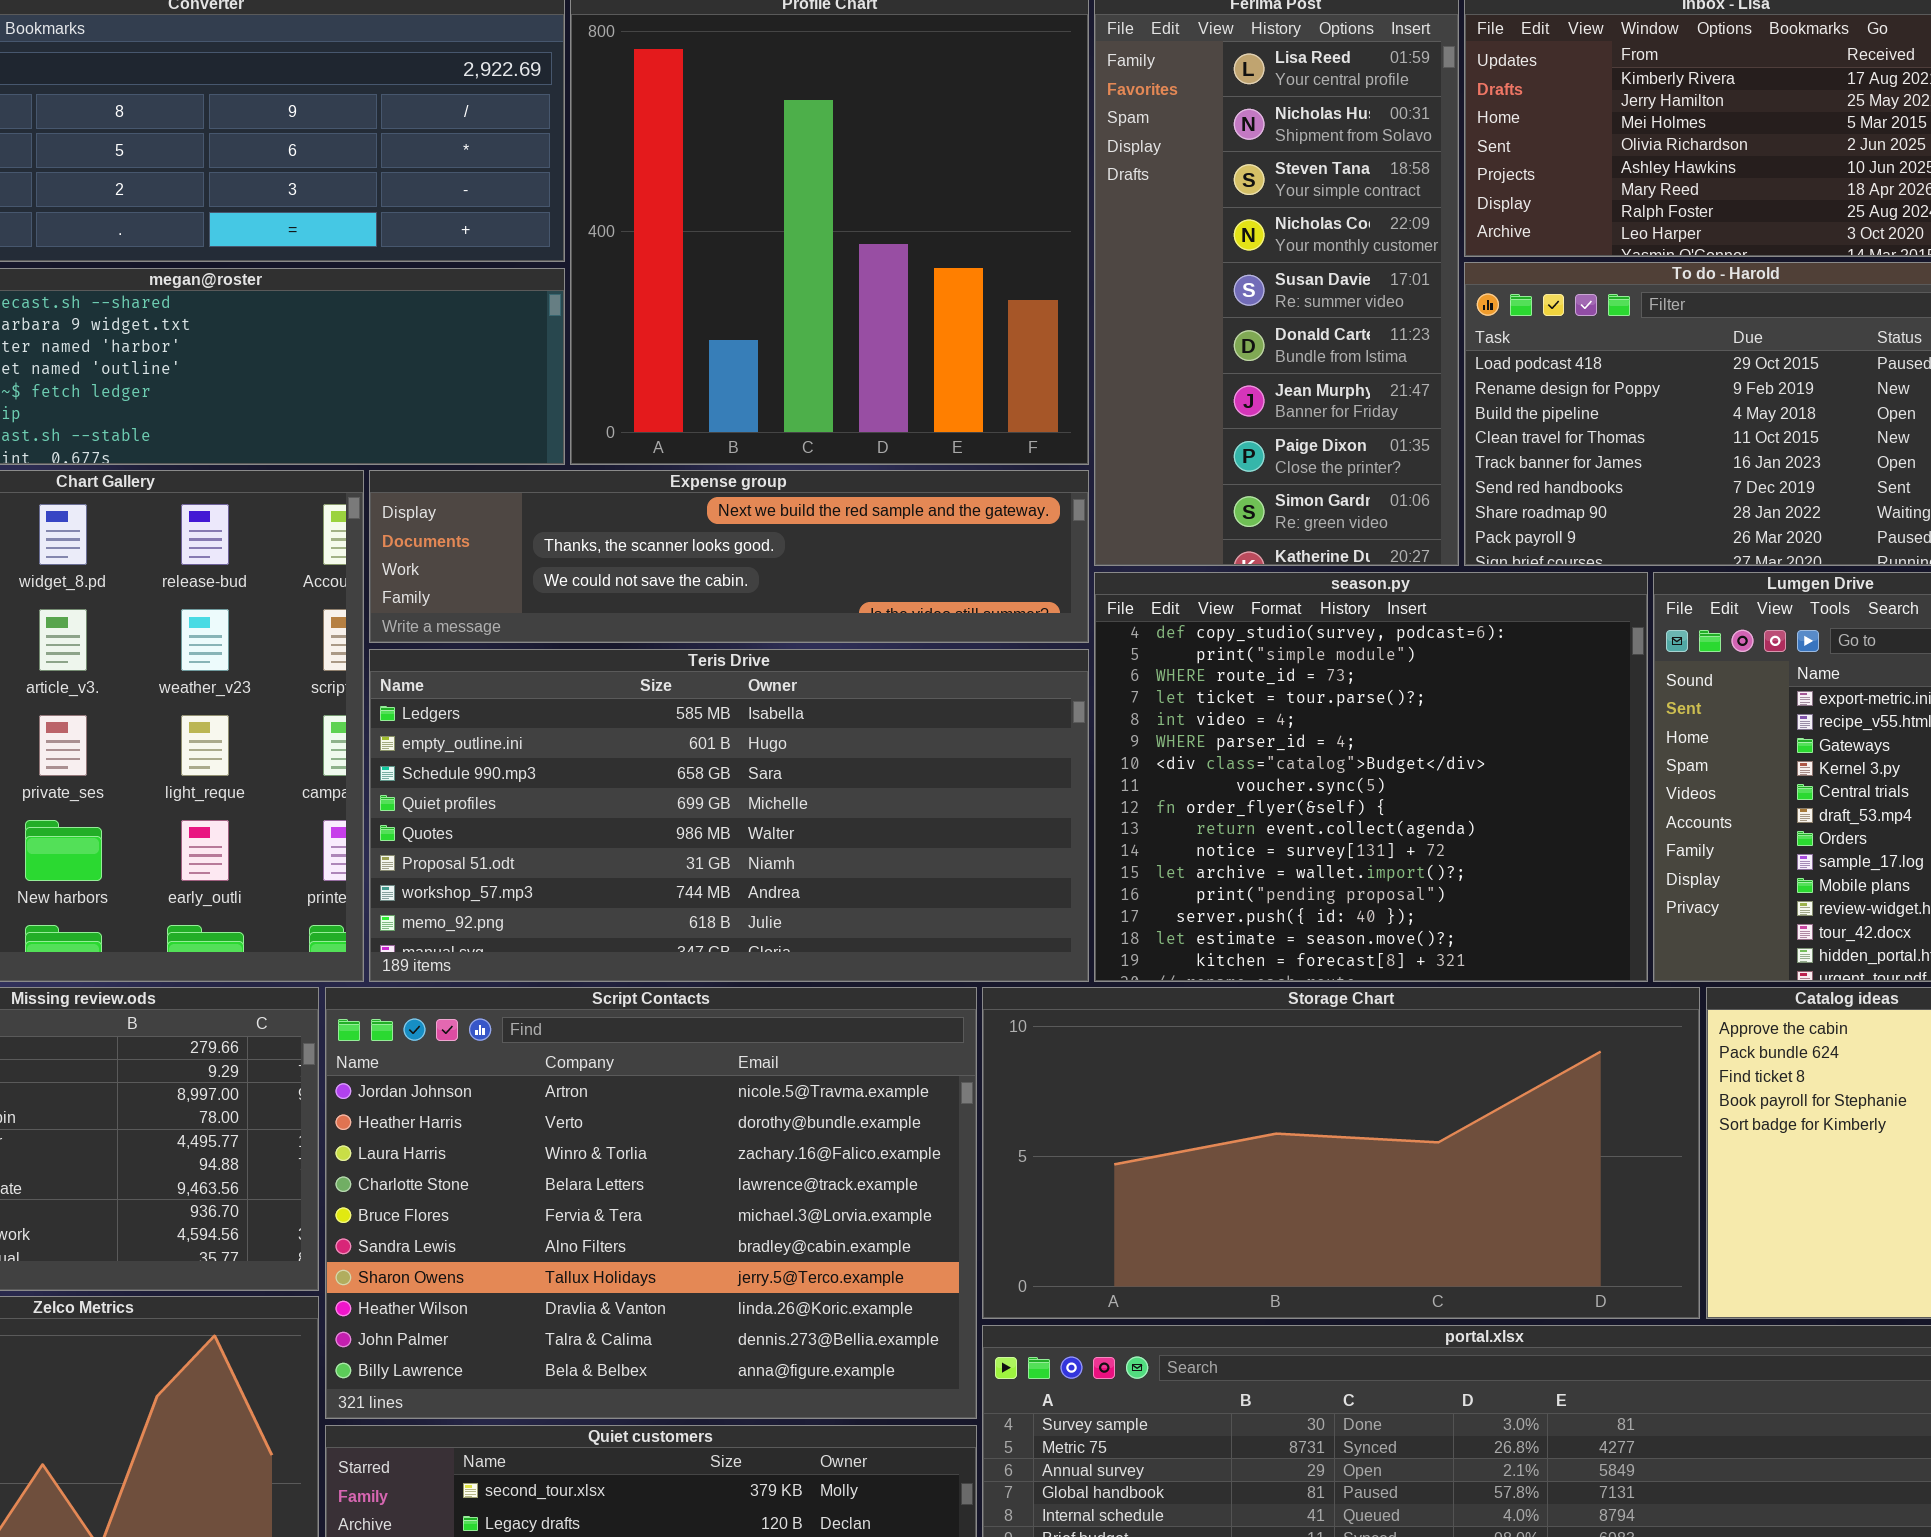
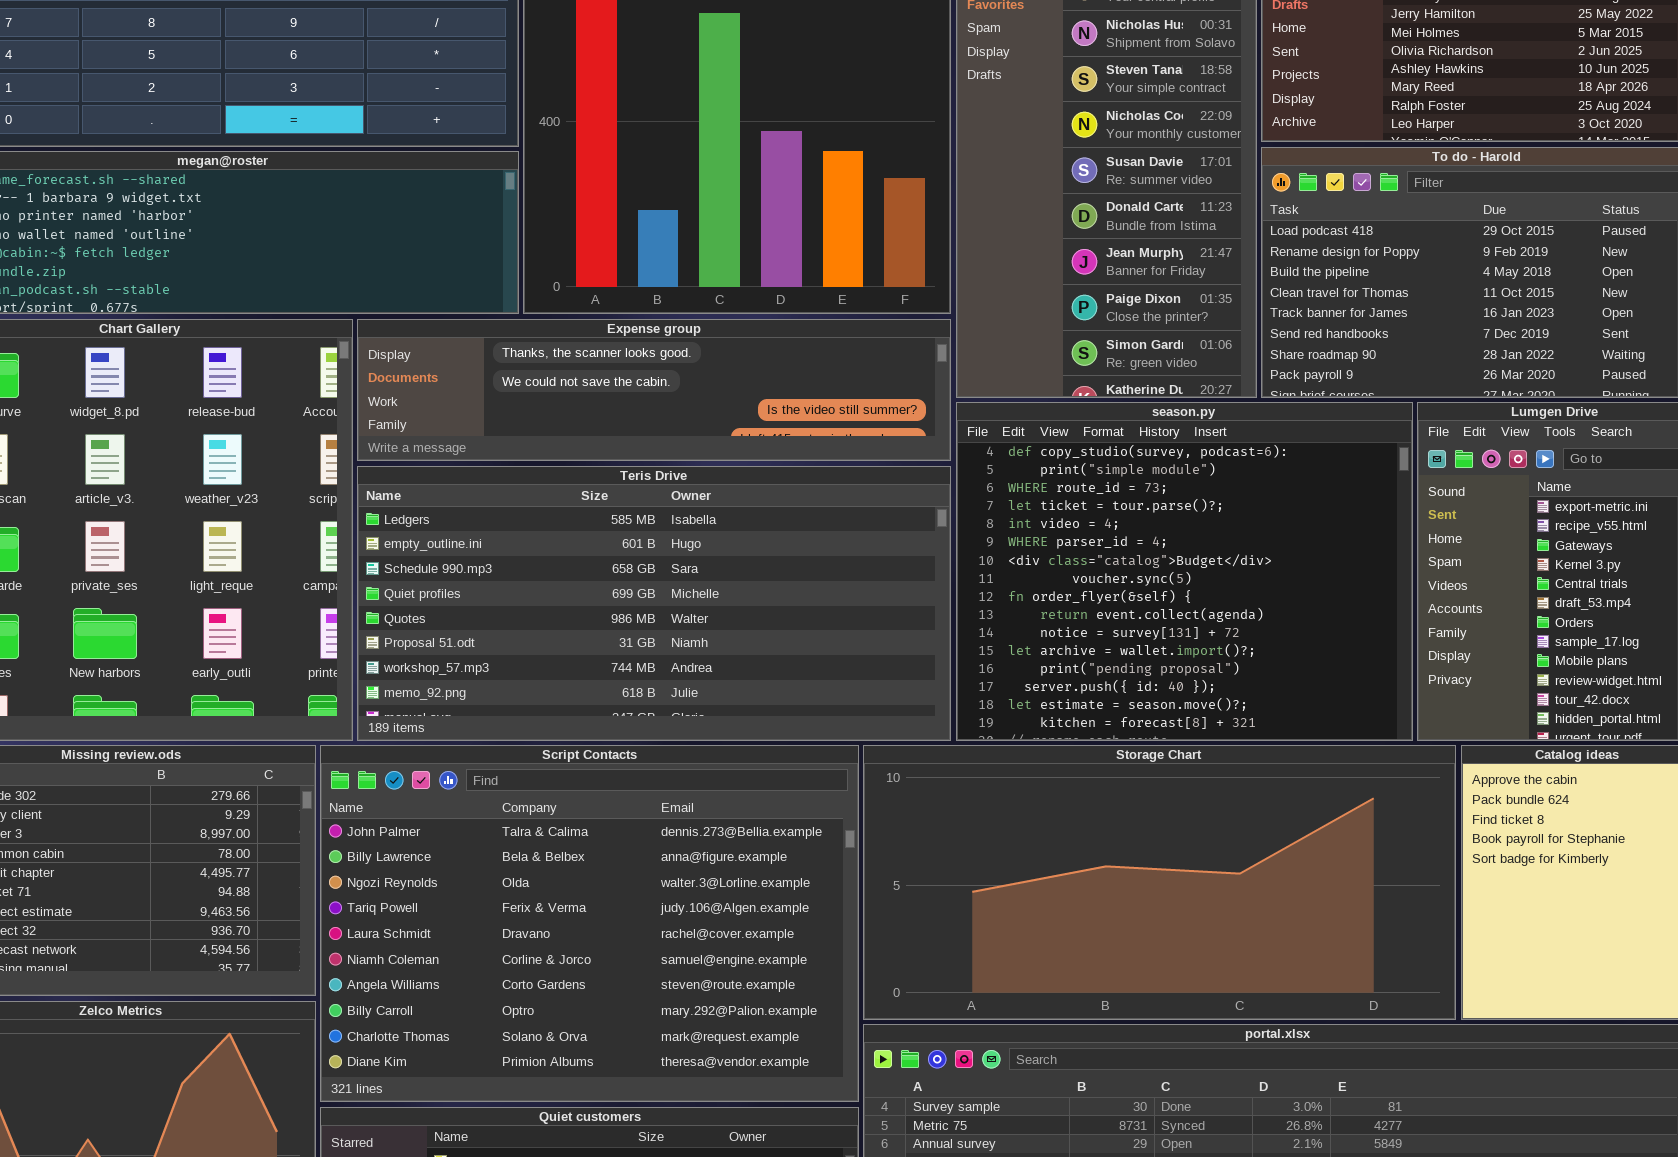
Expense group: [369,470,1089,643] -> [357,319,951,461], scrolled down 1 row
Script Contacts: [325,987,977,1419] -> [320,745,859,1102], scrolled down 8 rows

